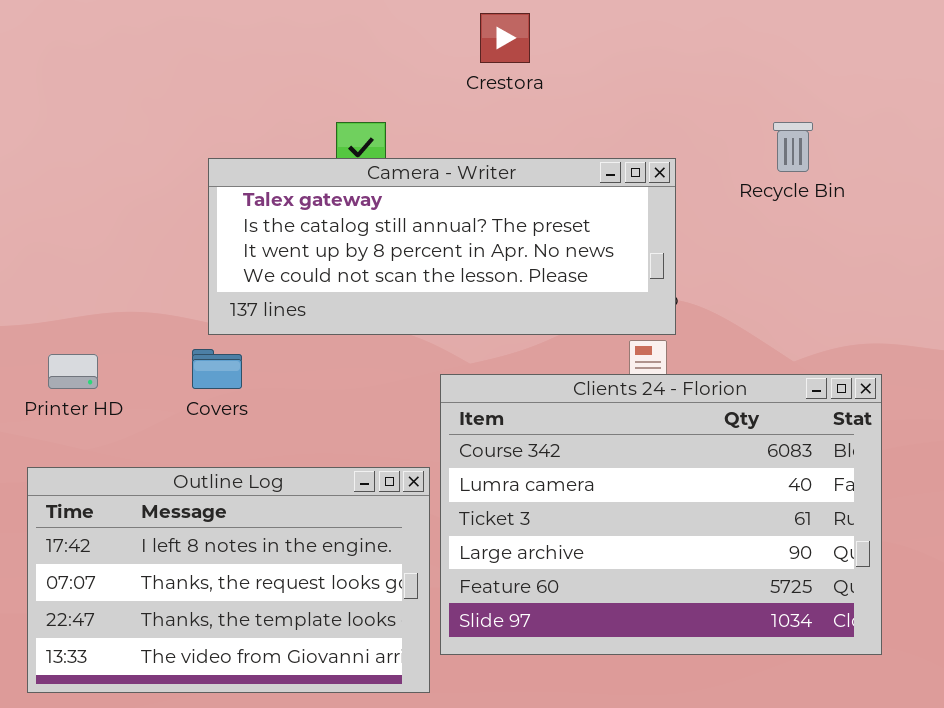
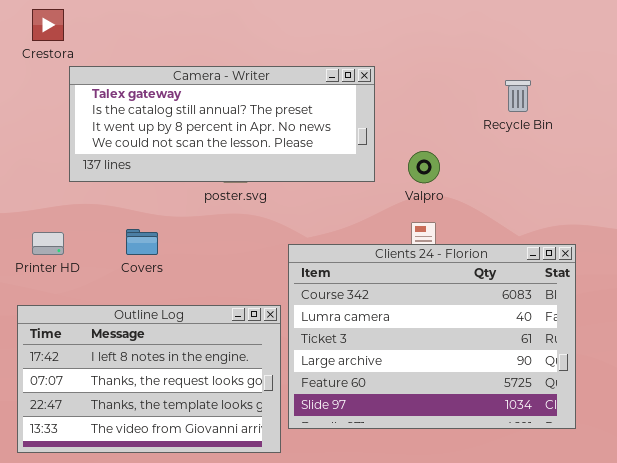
Crestora: [480,13,530,63] -> [32,9,64,41], moved
Camera - Writer: [208,158,676,335] -> [69,66,375,182], moved

